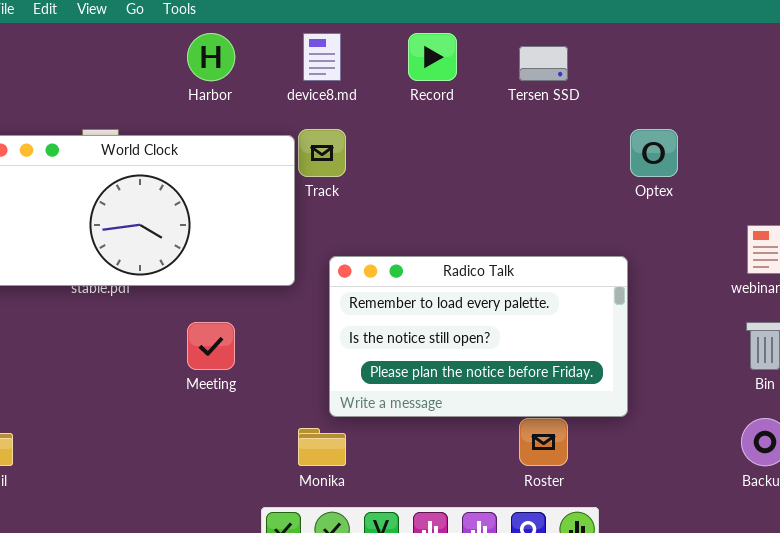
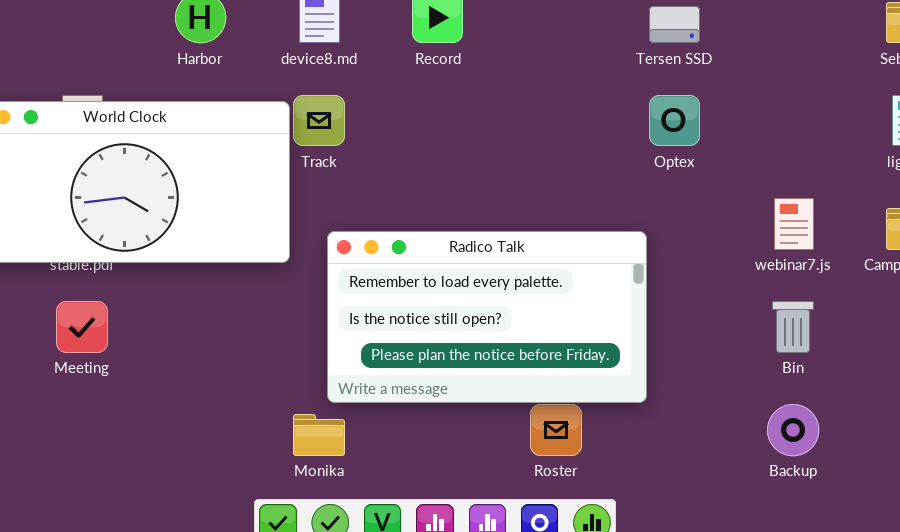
Tersen SSD: [519,46,568,81] -> [649,6,700,43], moved
Meeting: [187,322,235,370] -> [56,301,108,353], moved

